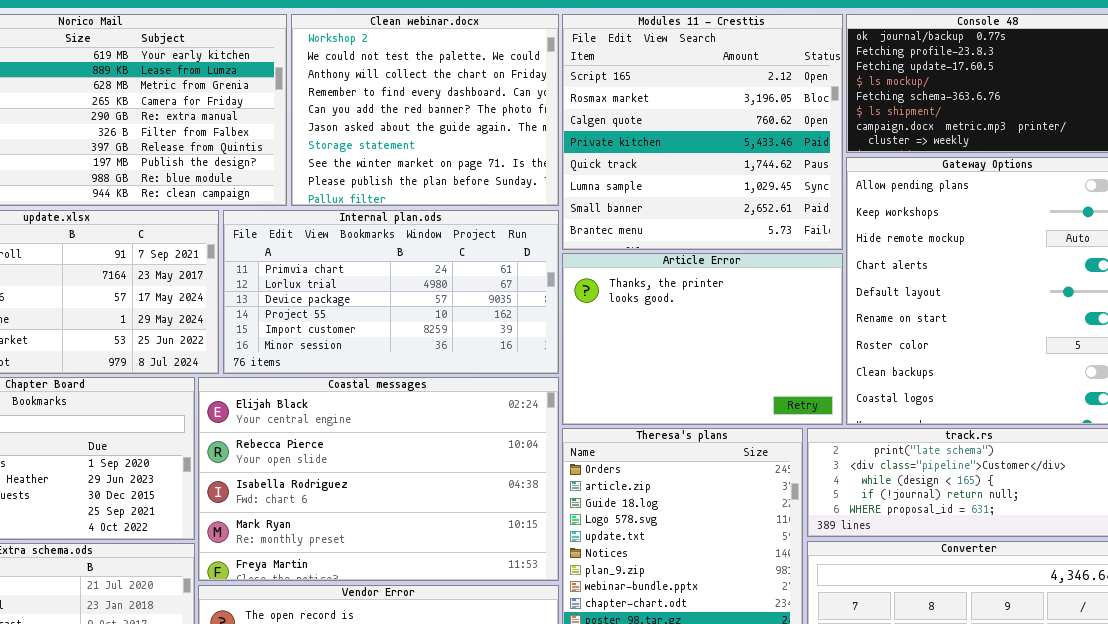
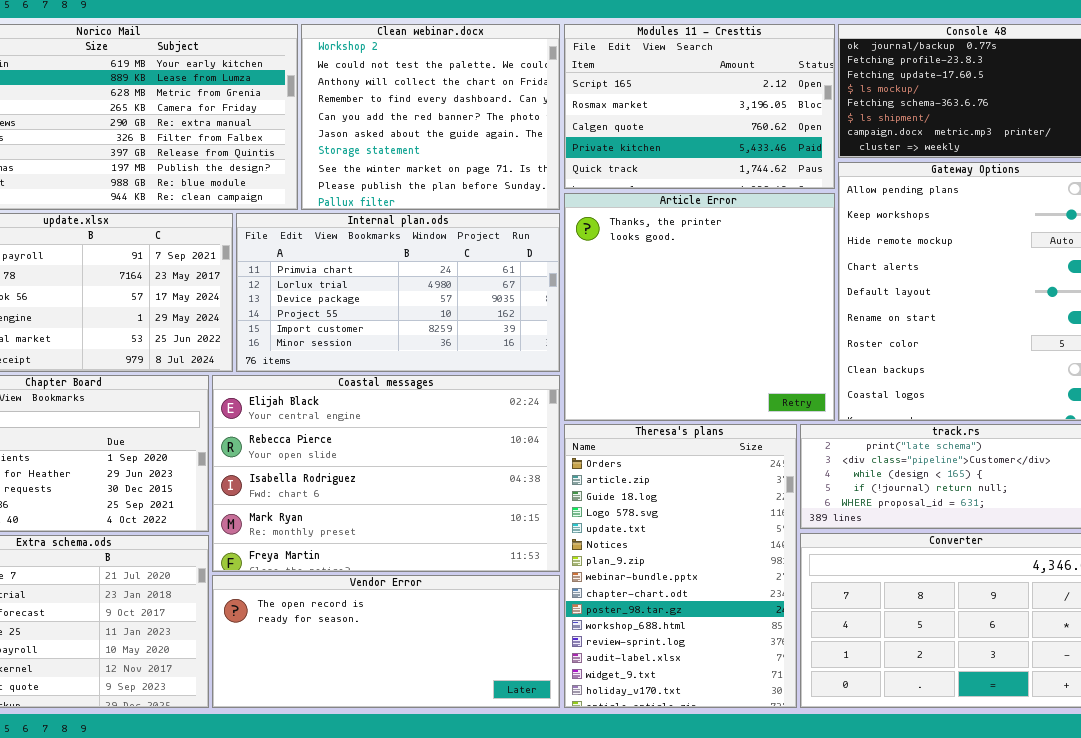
Modules 11 - Cresttis: [562,14,843,250] -> [564,24,835,189], resized
Article Error: [562,253,843,425] -> [564,193,835,421], resized

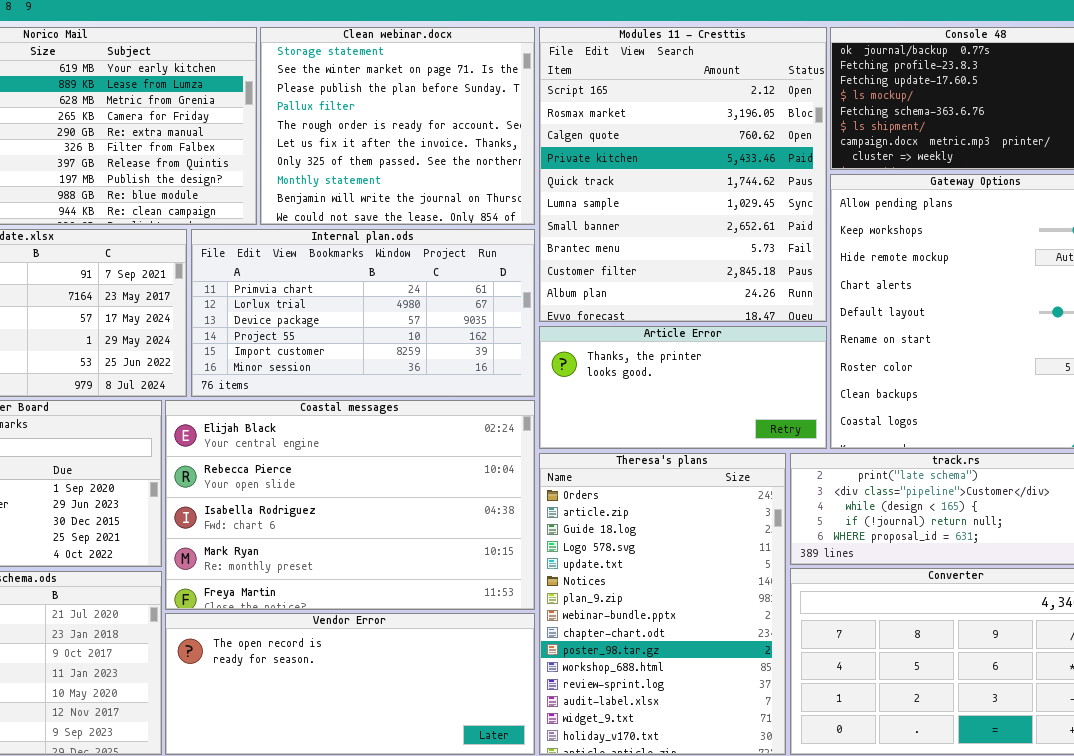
Clean webinar.docx: [301,24,560,210] -> [260,27,535,225], scrolled down 6 rows
Modules 11 - Cresttis: [564,24,835,189] -> [539,27,827,322], resized
Article Error: [564,193,835,421] -> [539,326,827,449], resized

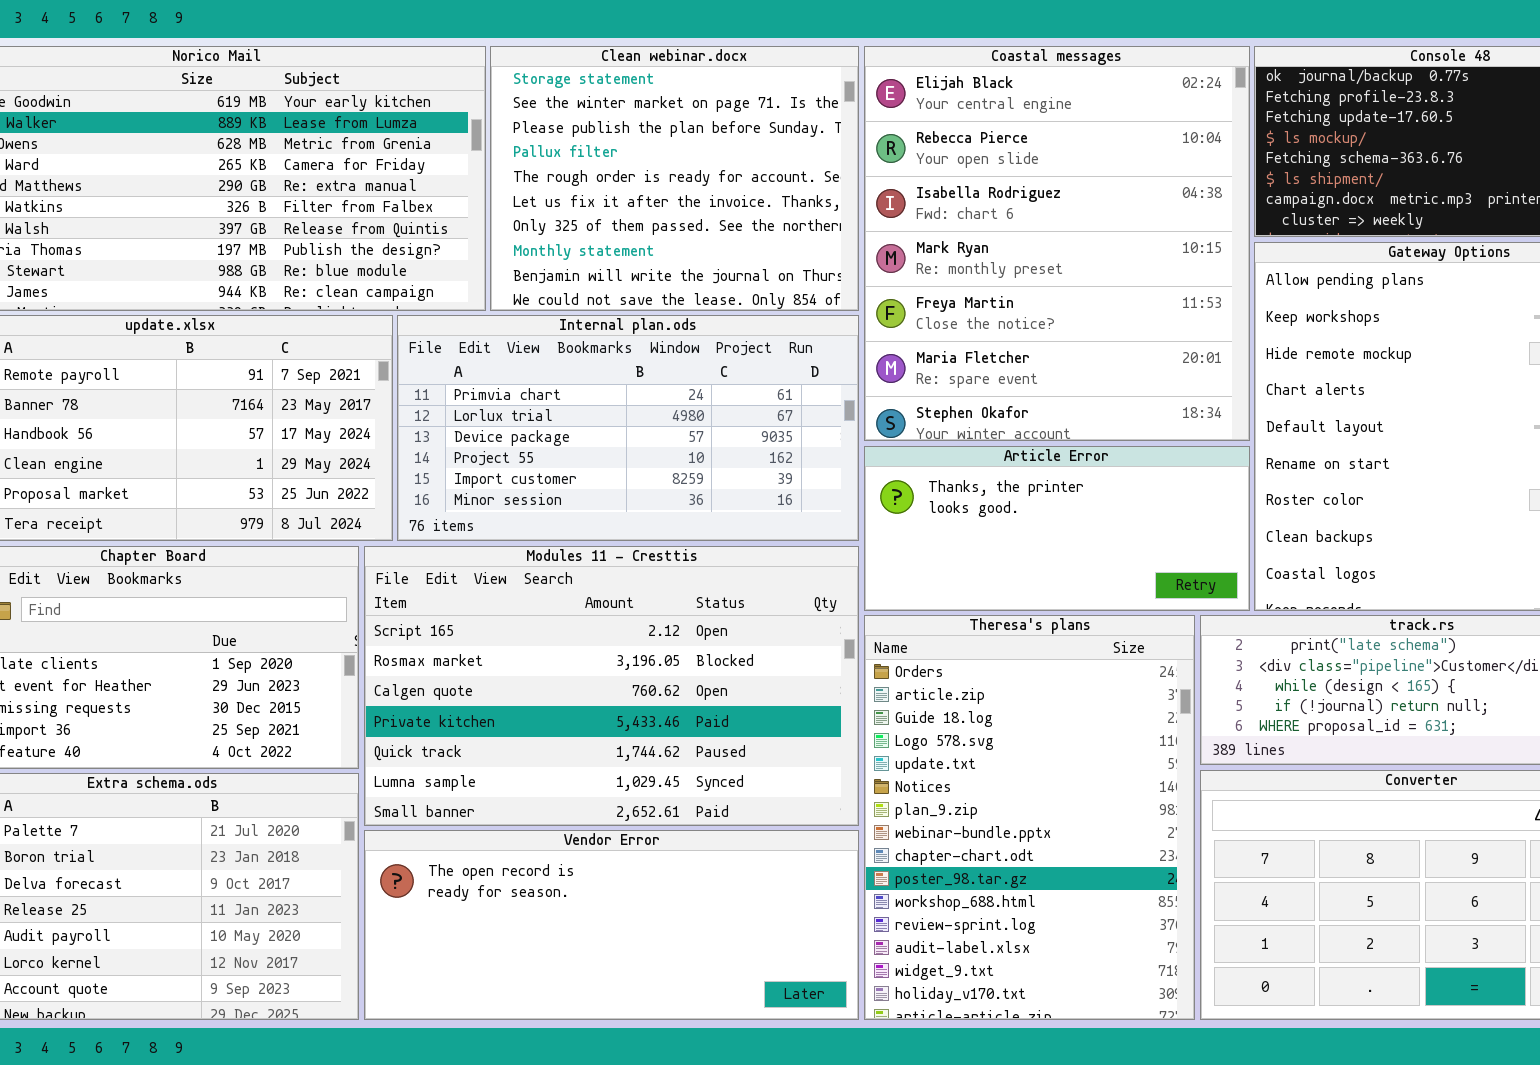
Modules 11 - Cresttis: [539,27,827,322] -> [364,546,859,826], moved, resized
Coastal messages: [165,400,535,610] -> [864,46,1250,441], moved, resized

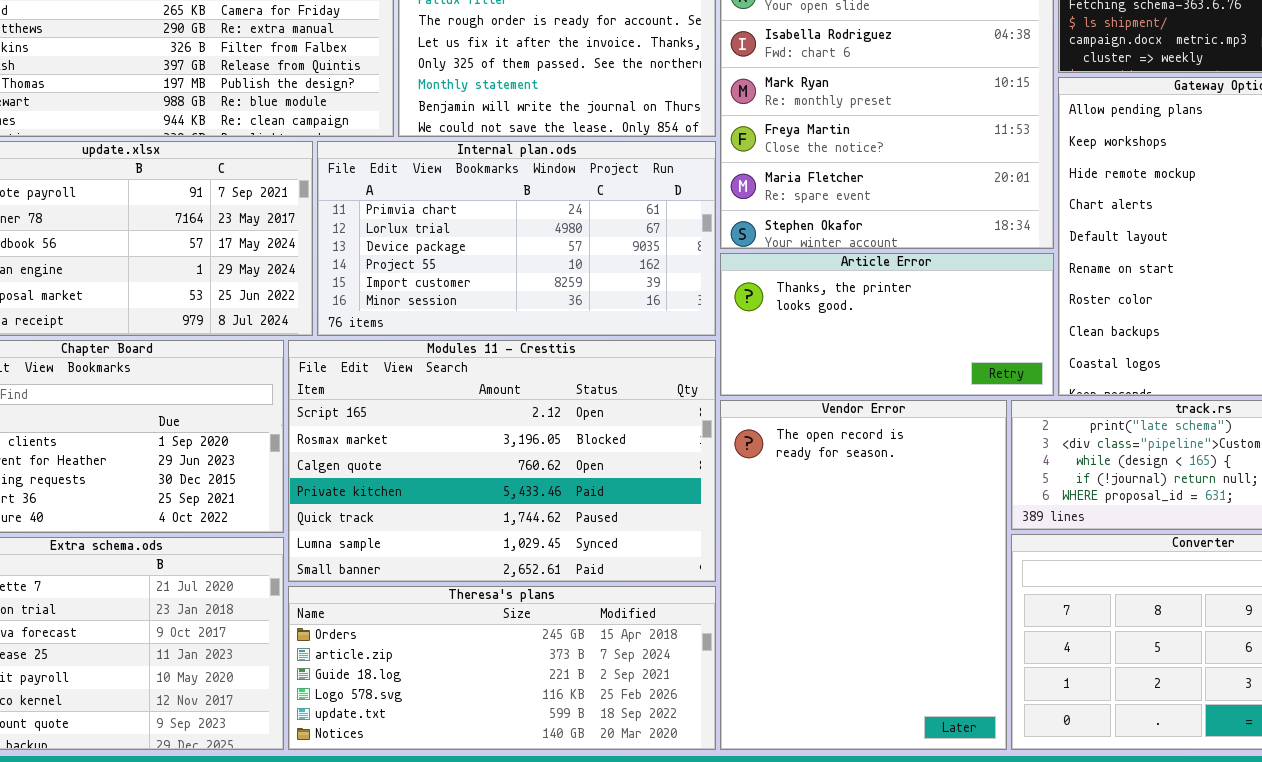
Theresa's plans: [864,615,1195,1020] -> [288,586,716,750], moved, resized
Vendor Error: [364,830,859,1020] -> [720,400,1007,750], moved, resized

